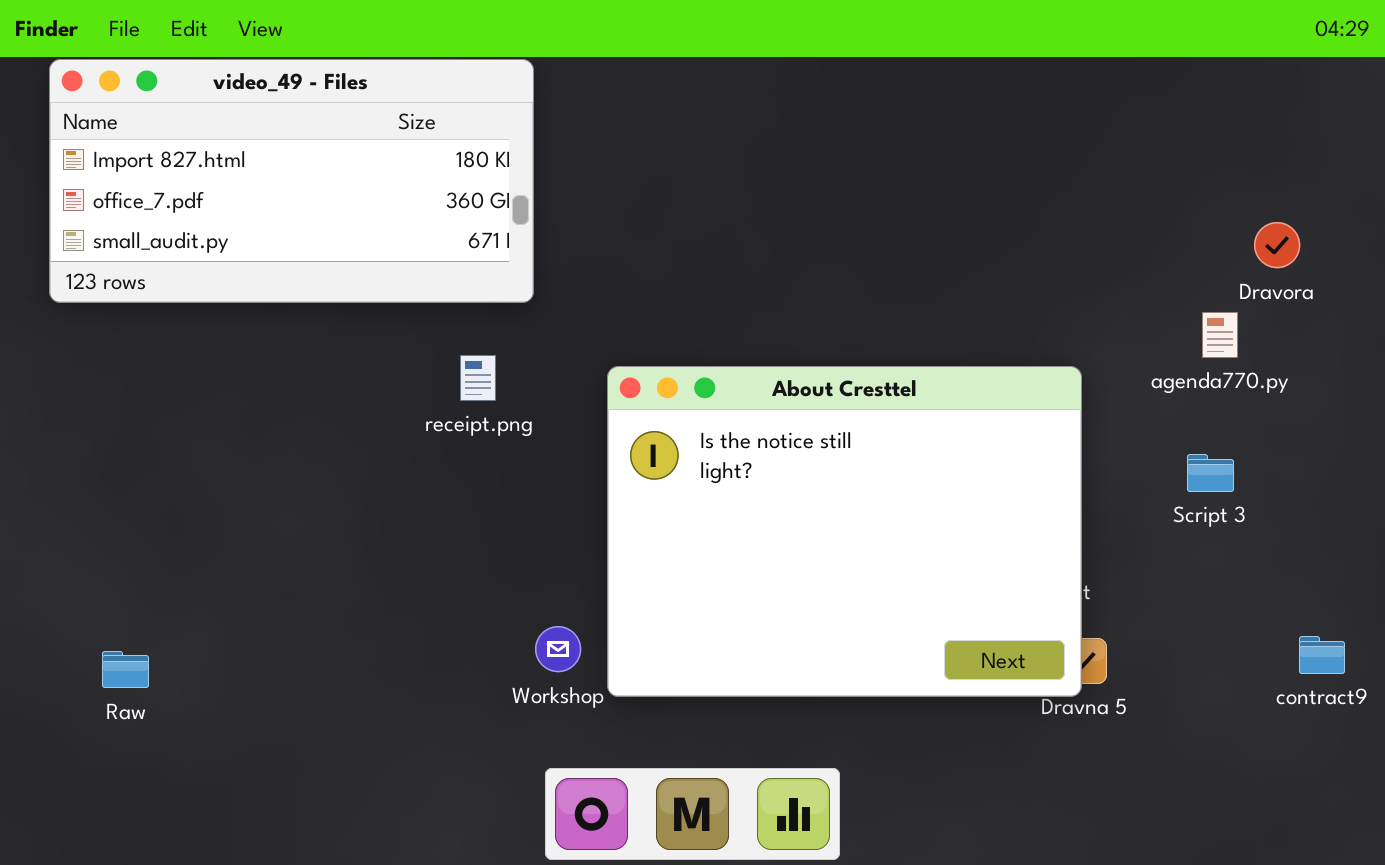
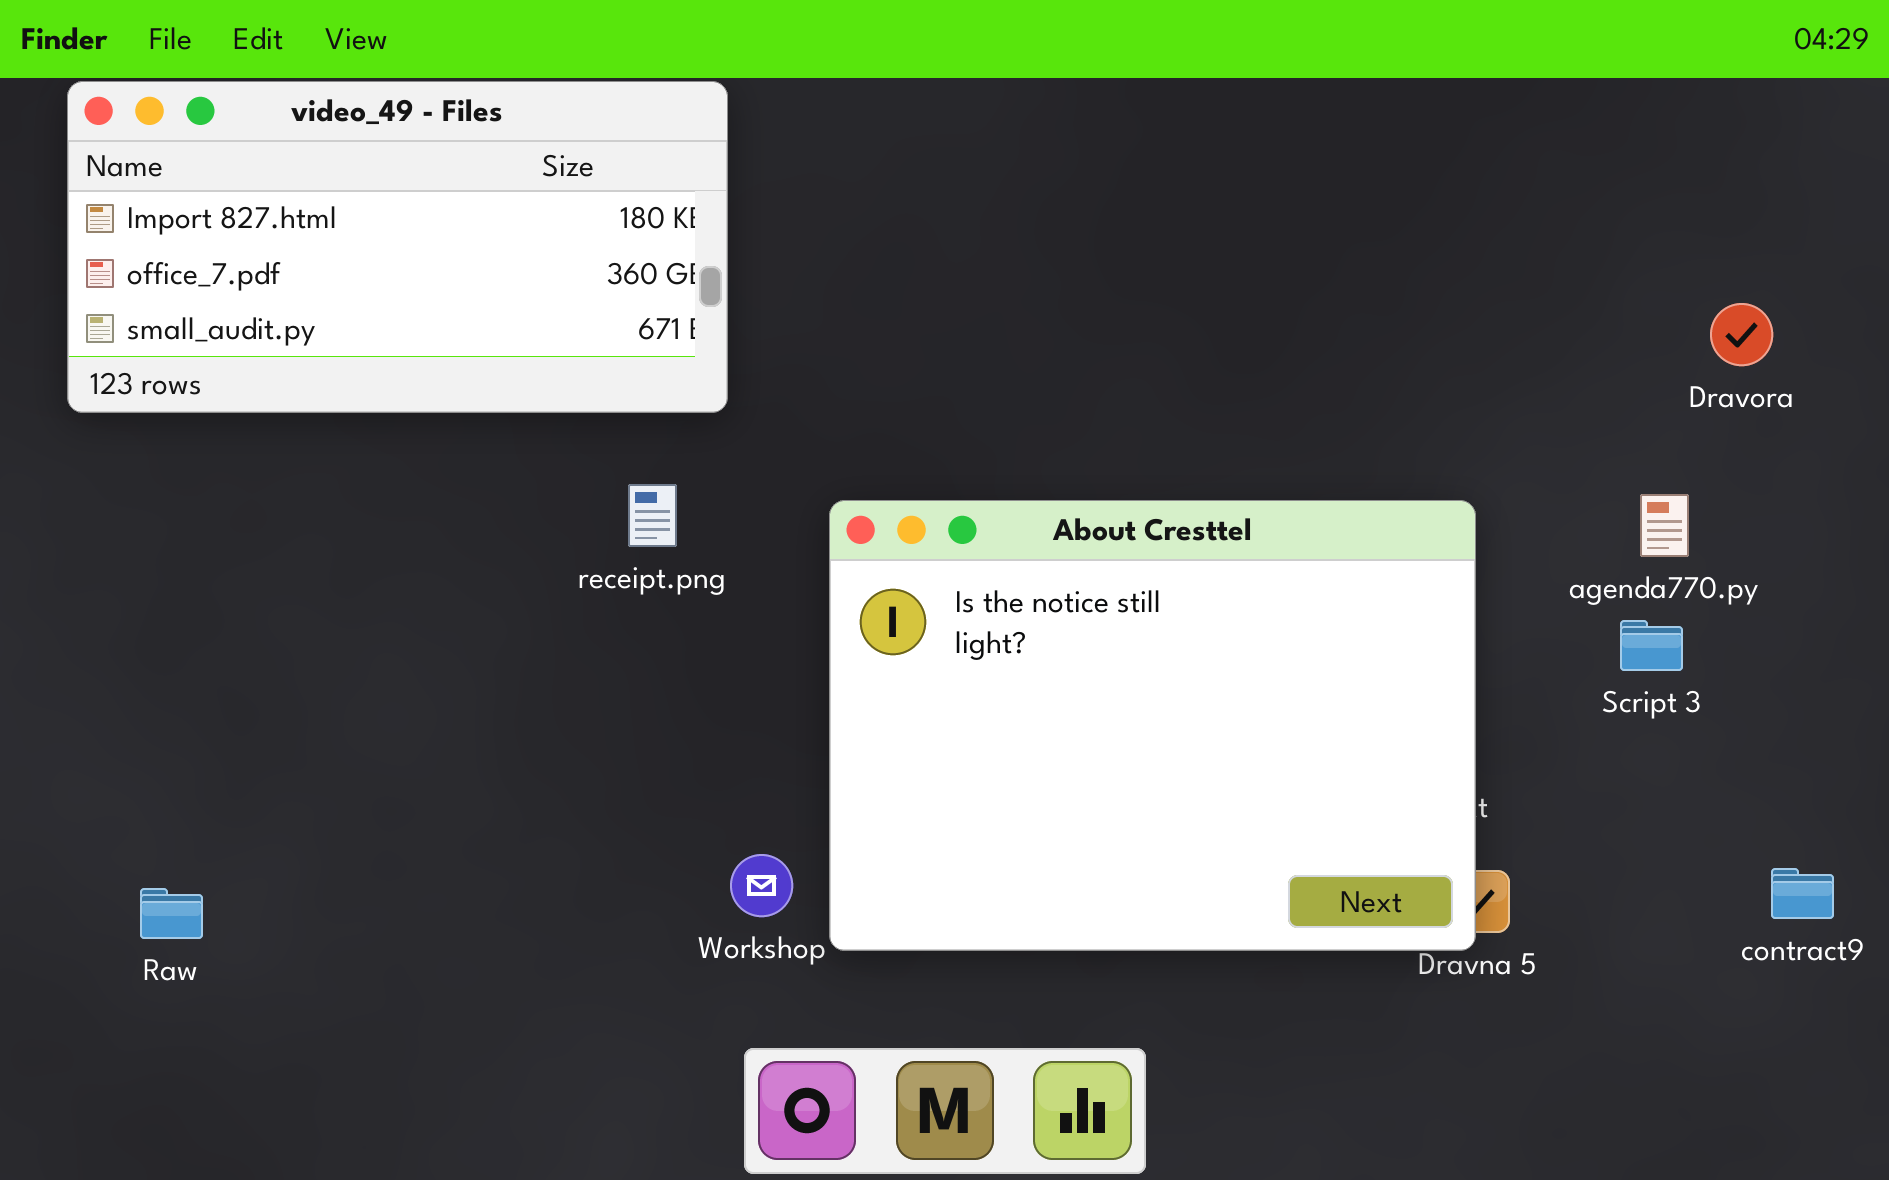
agenda770.py: [1202,312,1238,358] -> [1640,494,1689,557], moved

